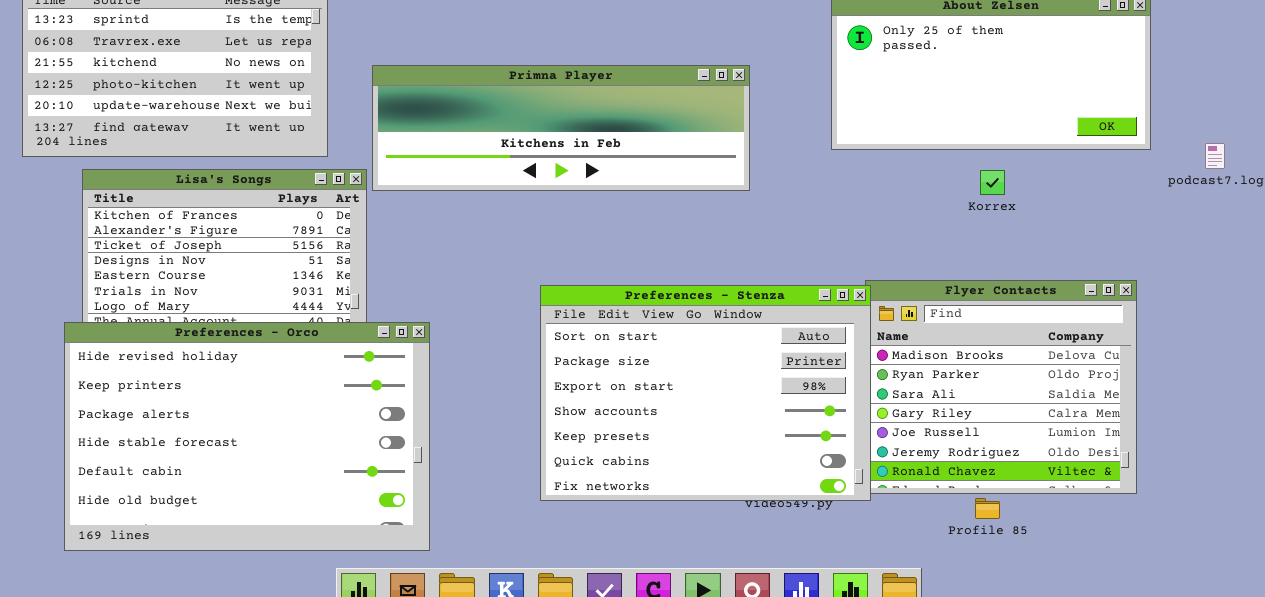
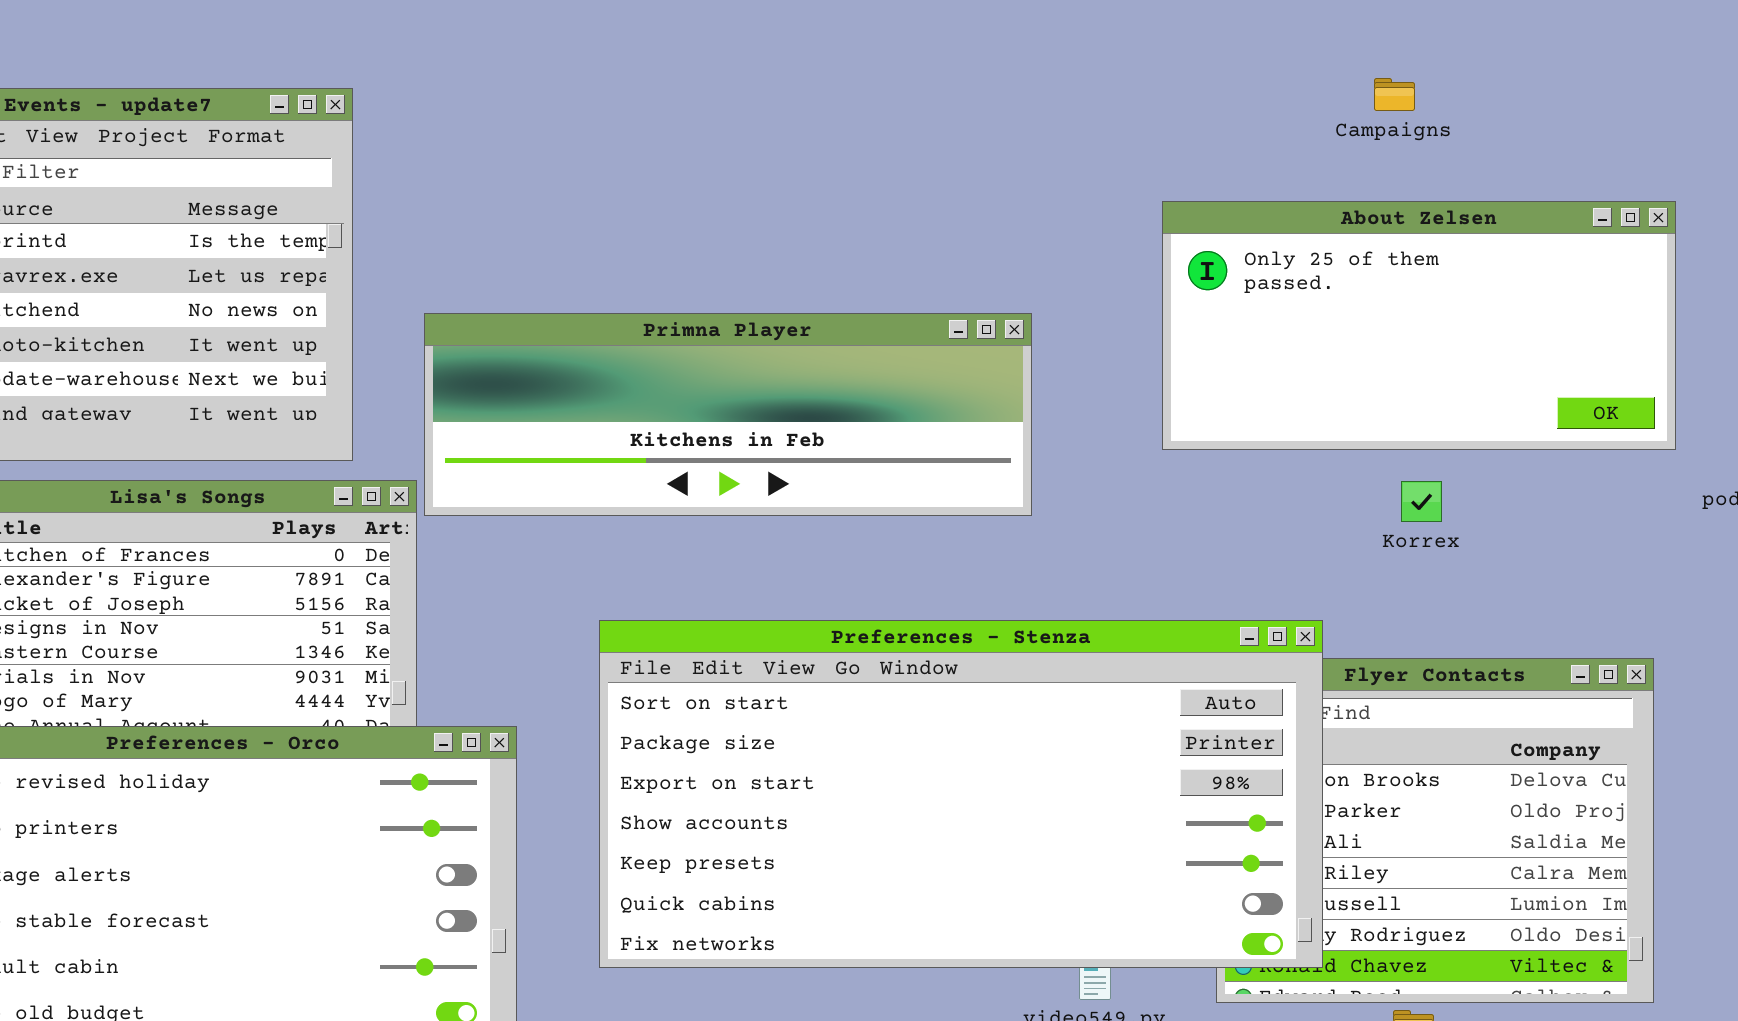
Preferences - Stenza: [540,285,871,501] -> [599,620,1323,968], moved, resized

